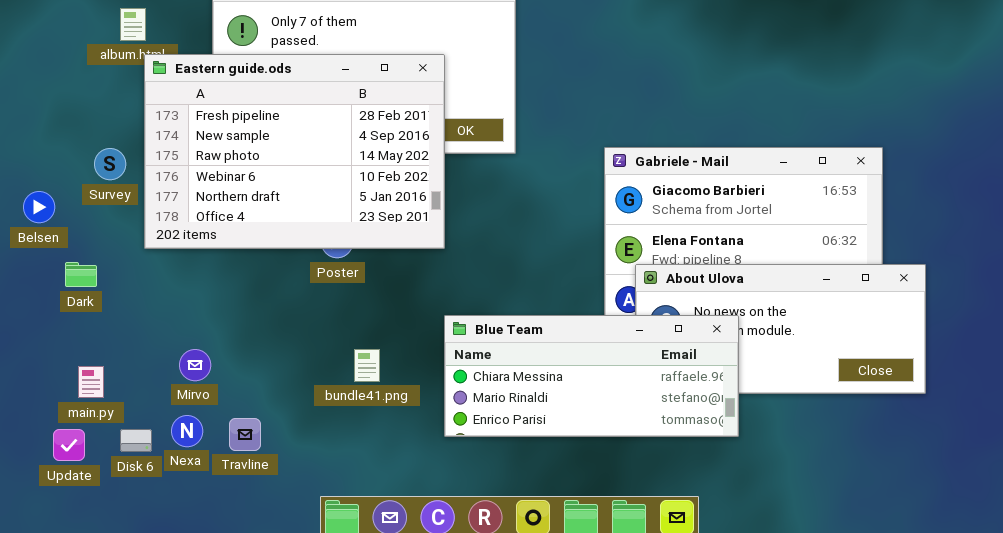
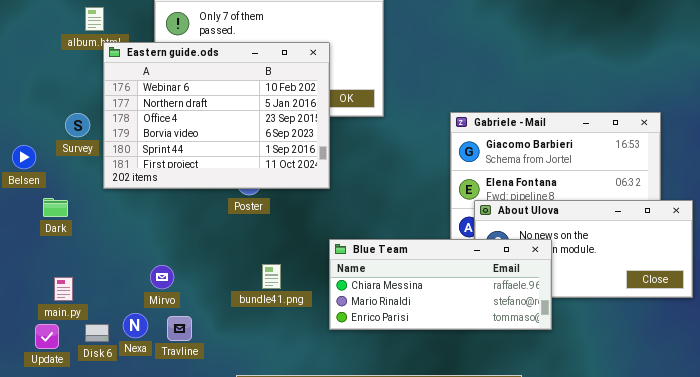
Eastern guide.ods: [144,54,445,249] -> [103,42,330,189], scrolled down 3 rows
Mirvo: [179,349,211,381] -> [150,265,174,289], moved

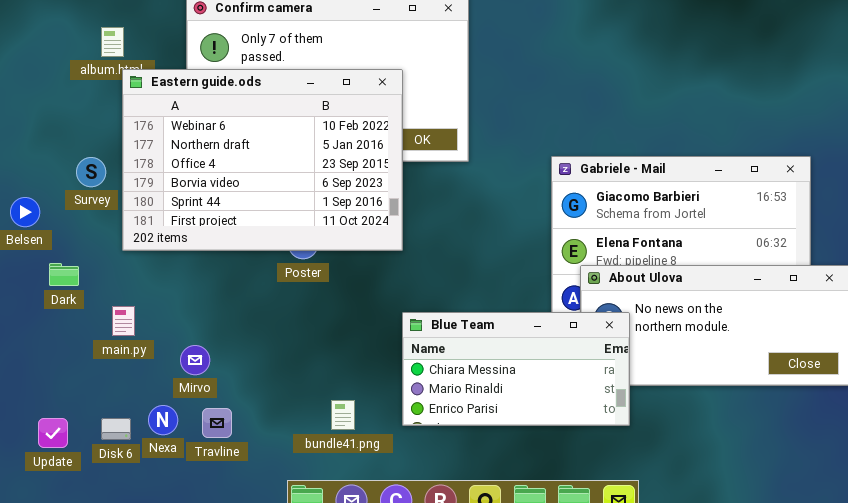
Blue Team: [329,239,552,330] -> [402,312,630,426], resized
bundle41.png: [262,264,281,289] -> [331,400,355,430], moved
main.py: [54,277,73,301] -> [112,306,135,336], moved

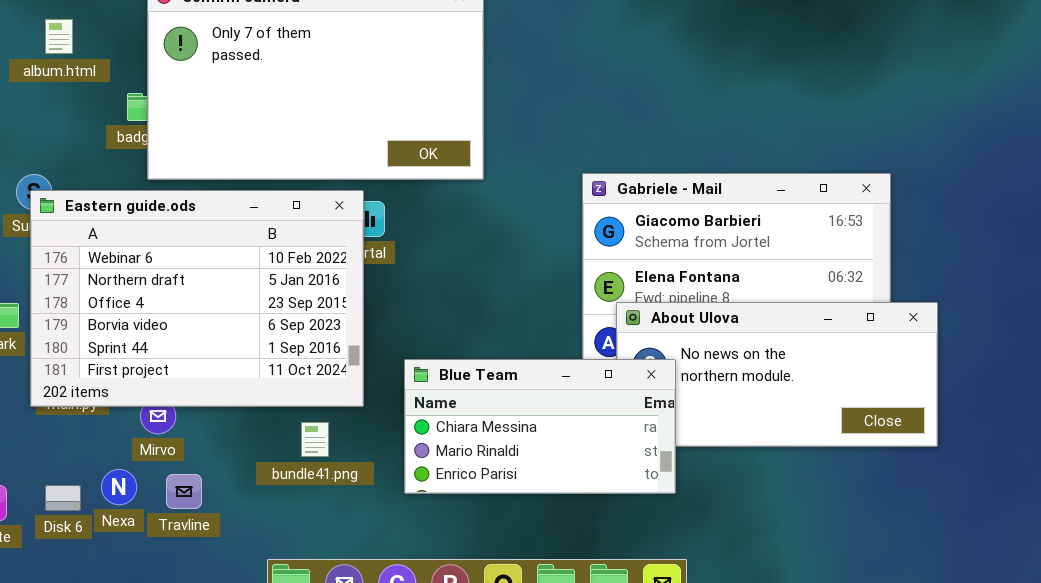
Eastern guide.ods: [122,69,403,251] -> [30,190,364,407], moved
bundle41.png: [331,400,355,430] -> [301,422,329,457], moved

